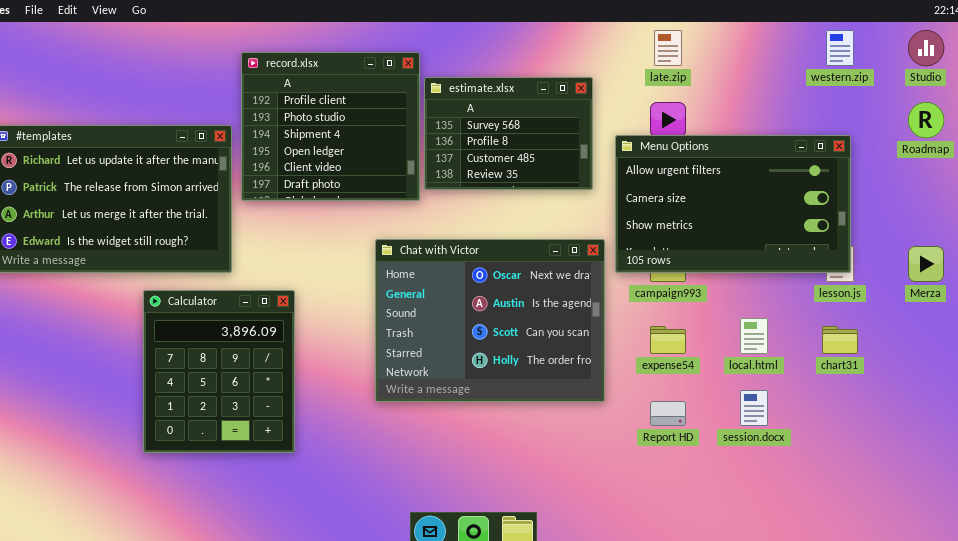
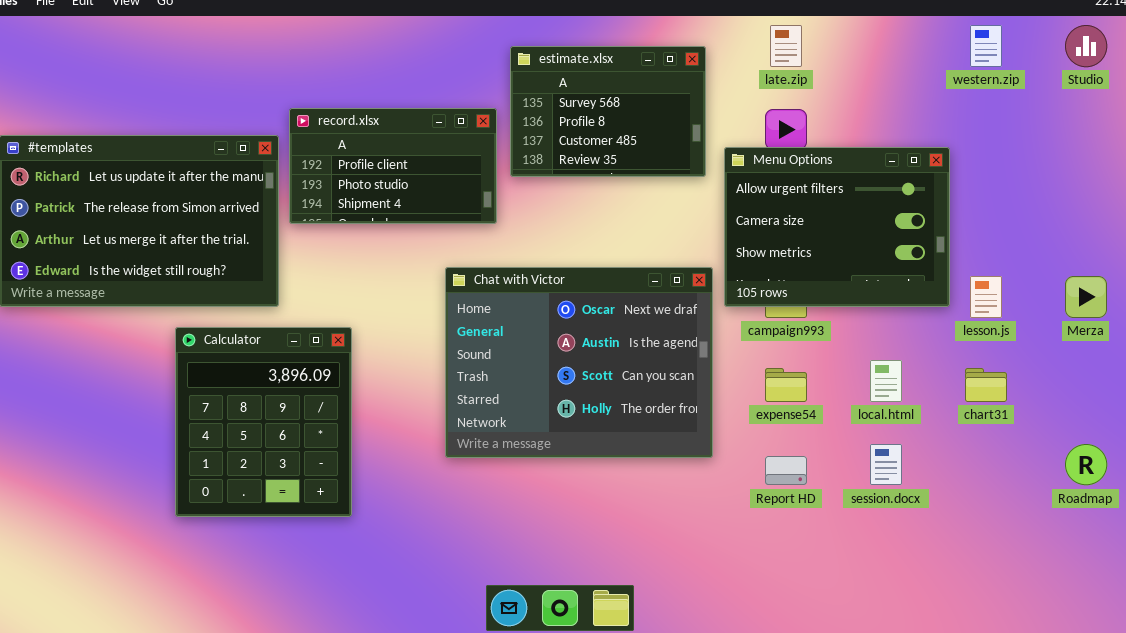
record.xlsx: [241,52,420,201] -> [289,108,497,224], resized
estimate.xlsx: [424,77,593,190] -> [510,46,706,177], moved
Roadmap: [908,102,944,138] -> [1065,444,1107,485], moved
Menu Options: [615,135,851,273] -> [724,147,950,307], resized

